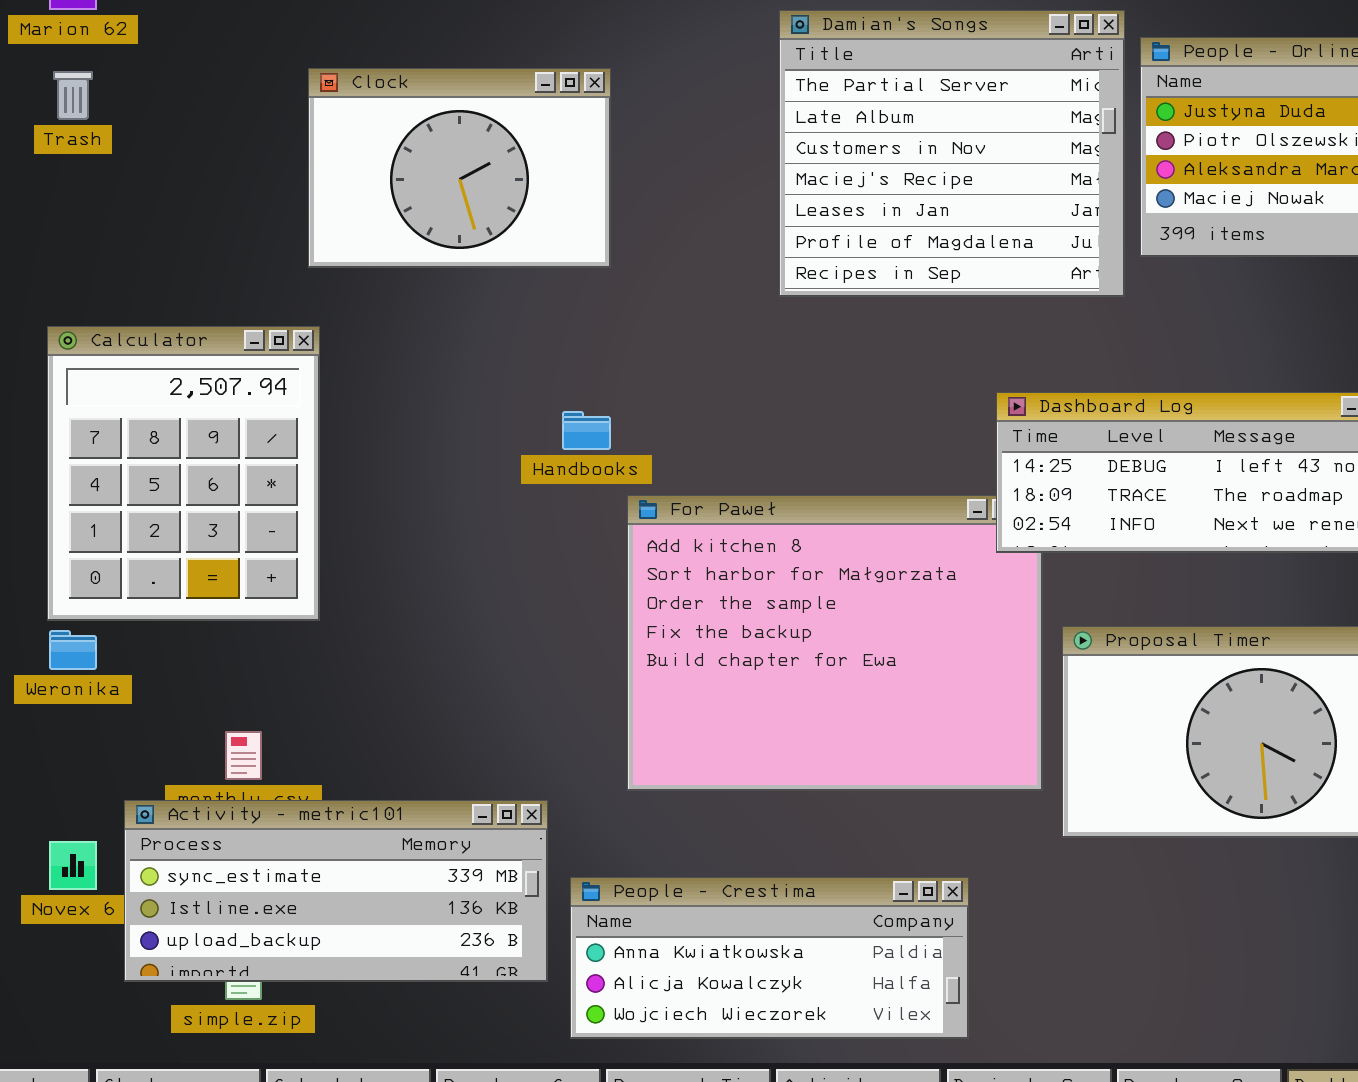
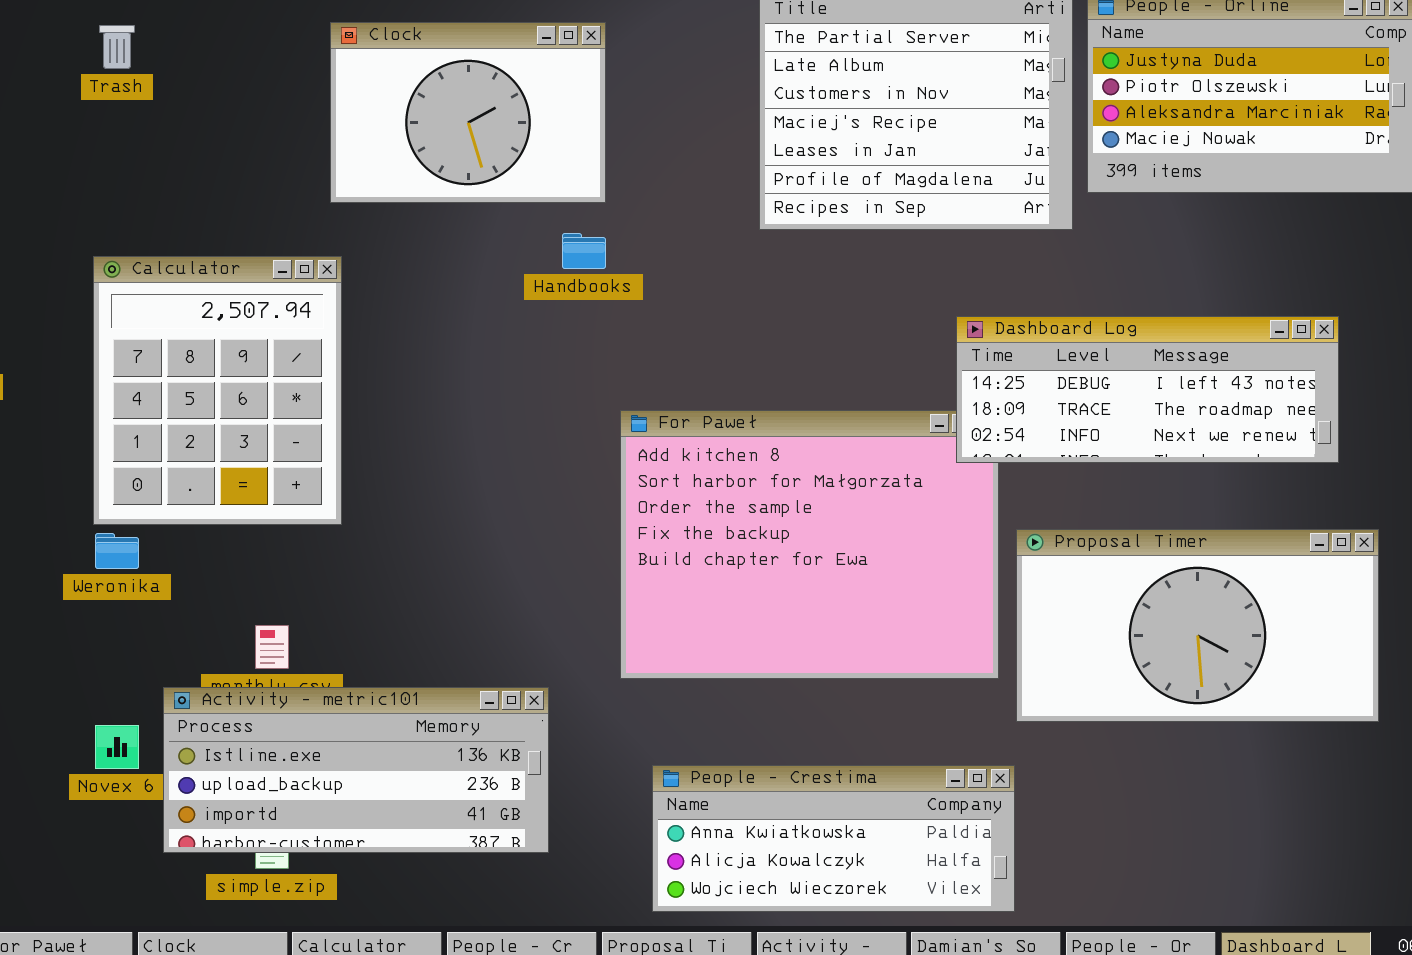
Handbooks: [562,411,611,450] -> [562,233,606,269], moved
Activity - metric101: [124,800,548,982] -> [163,687,549,853], scrolled down 1 row
People - Crestima: [570,877,969,1039] -> [652,765,1015,912], moved

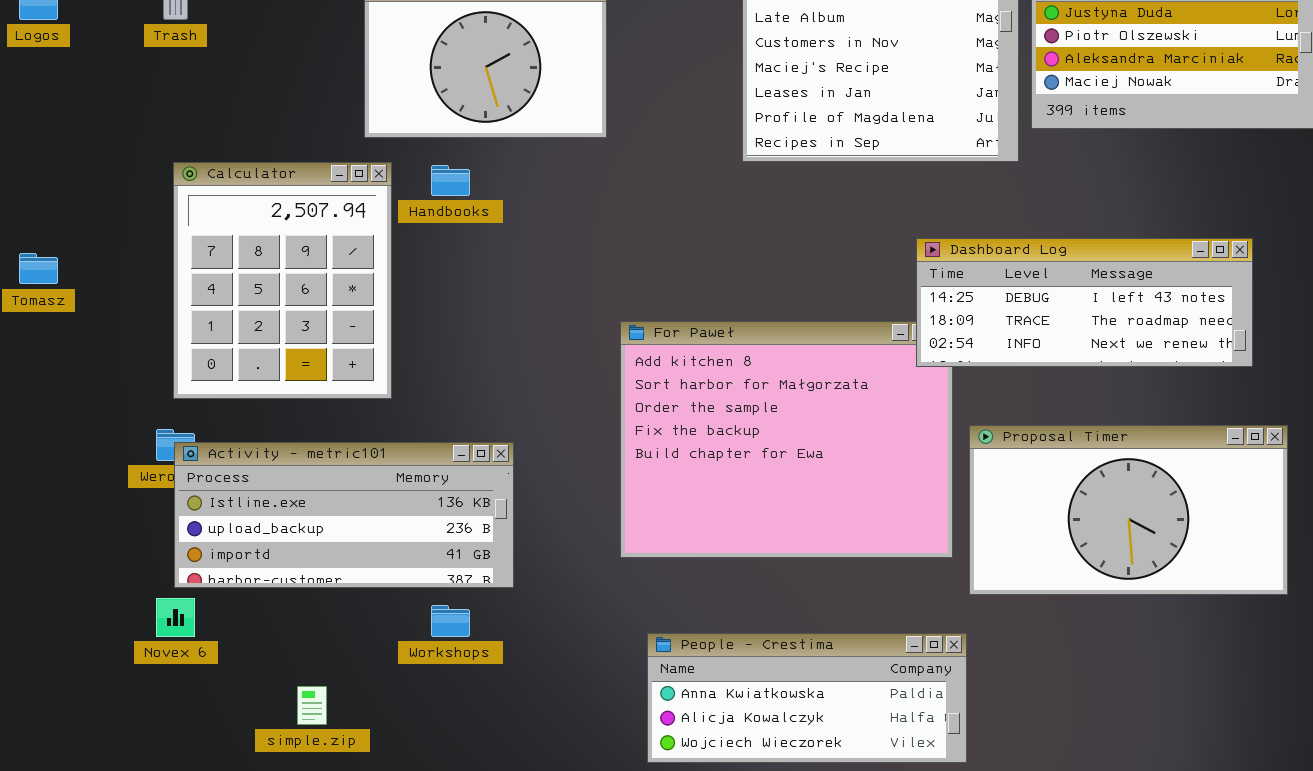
Handbooks: [562,233,606,269] -> [431,165,470,196], moved
Calculator: [93,256,342,525] -> [173,162,392,399], moved
Activity - metric101: [163,687,549,853] -> [174,442,514,588], moved

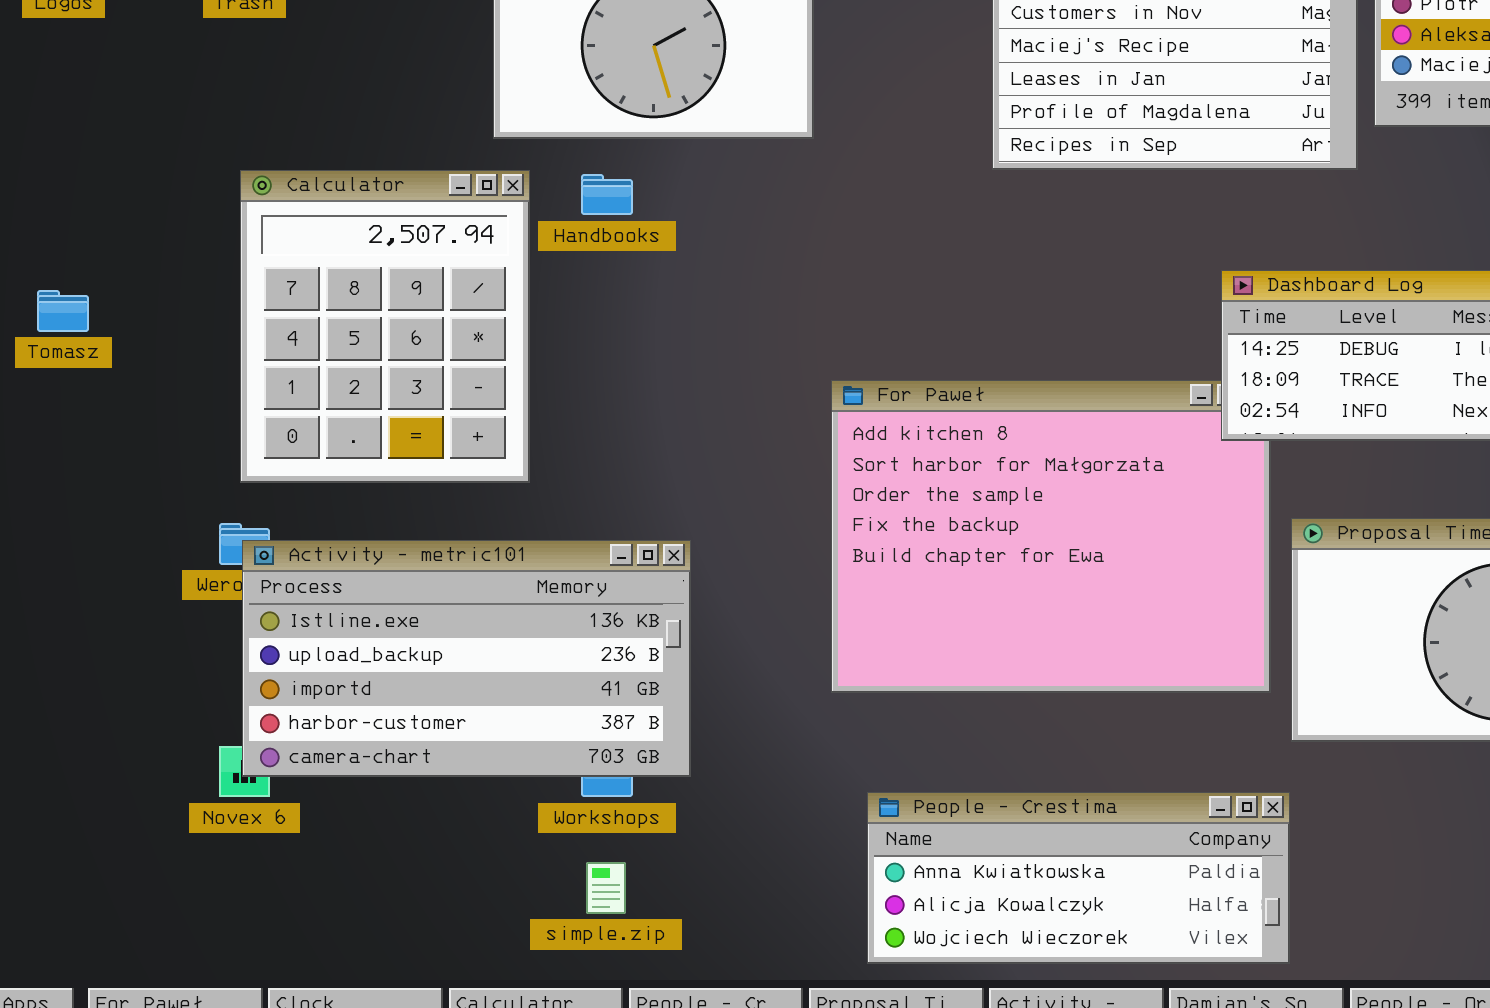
Activity - metric101: [174,442,514,588] -> [242,540,691,777], resized
simple.zip: [297,686,327,725] -> [586,862,626,914], moved

